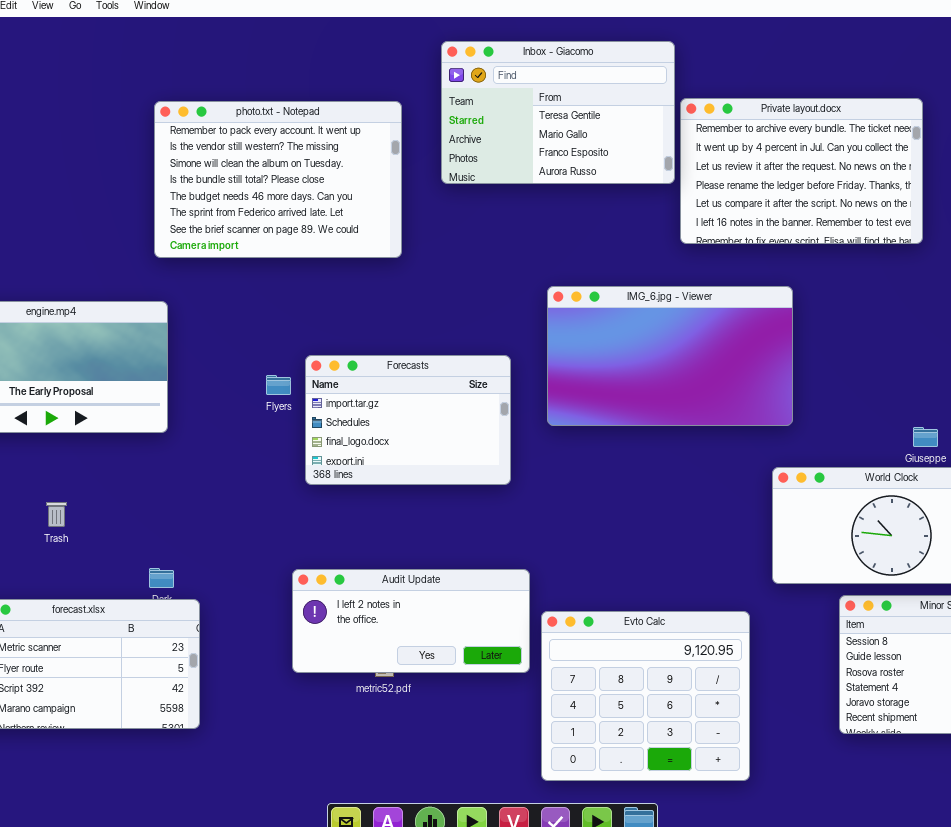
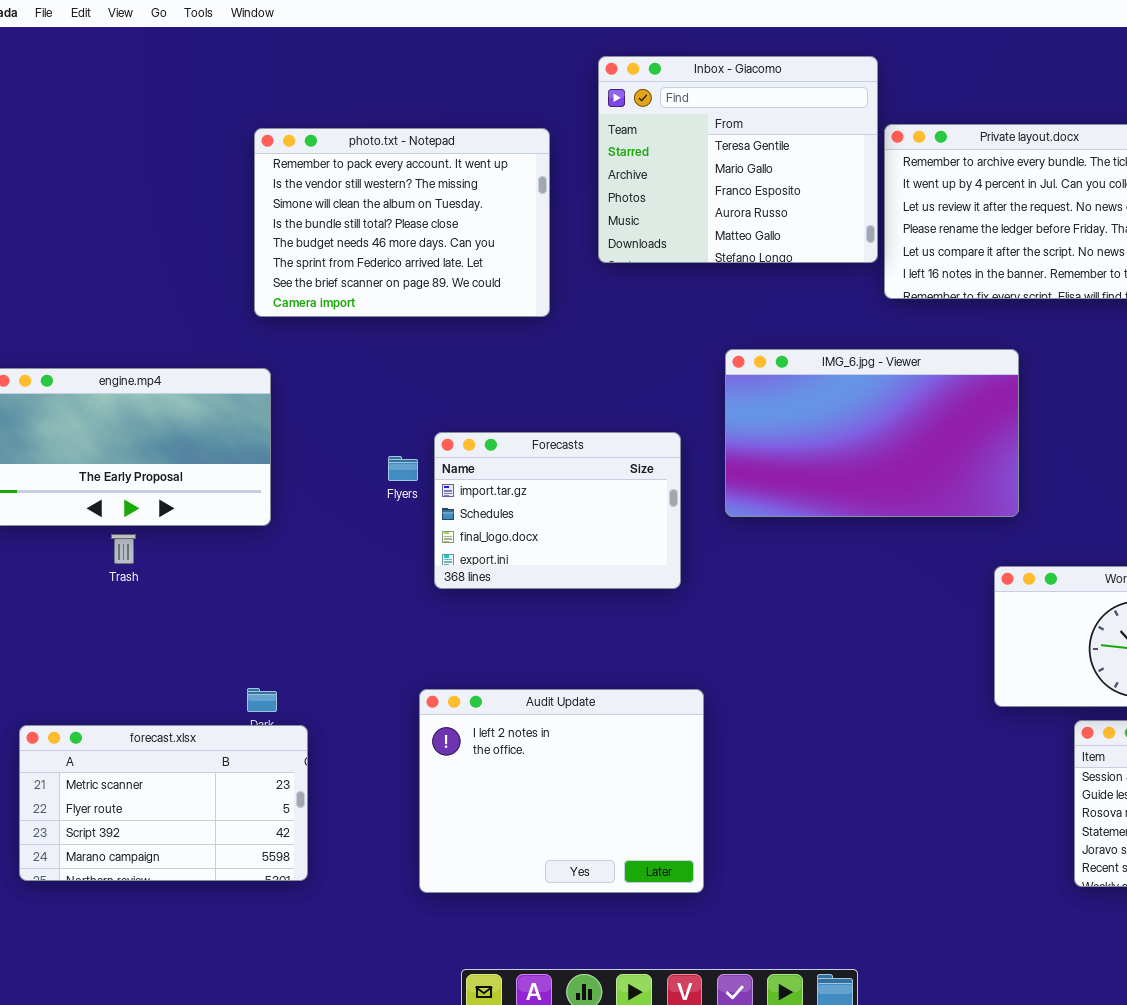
Inbox - Giacomo: [441,41,675,184] -> [598,56,878,263], resized
Trash: [46,502,67,527] -> [111,534,136,564], moved
Audit Update: [292,569,530,673] -> [419,689,704,893], resized
Evto Calc: [541,611,750,781] -> none, closed

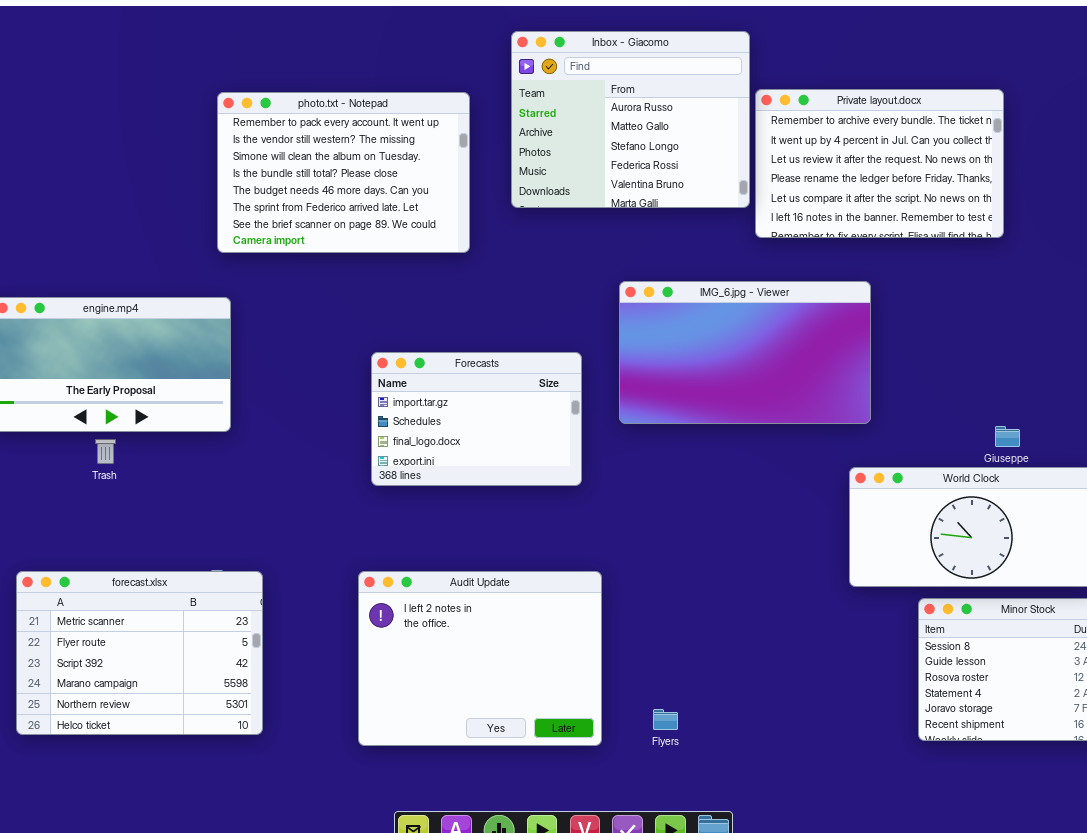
Inbox - Giacomo: [598,56,878,263] -> [511,31,750,208], scrolled down 3 rows
Flyers: [388,456,418,481] -> [653,709,678,730], moved
forecast.xlsx: [19,725,308,881] -> [16,571,263,735], resized

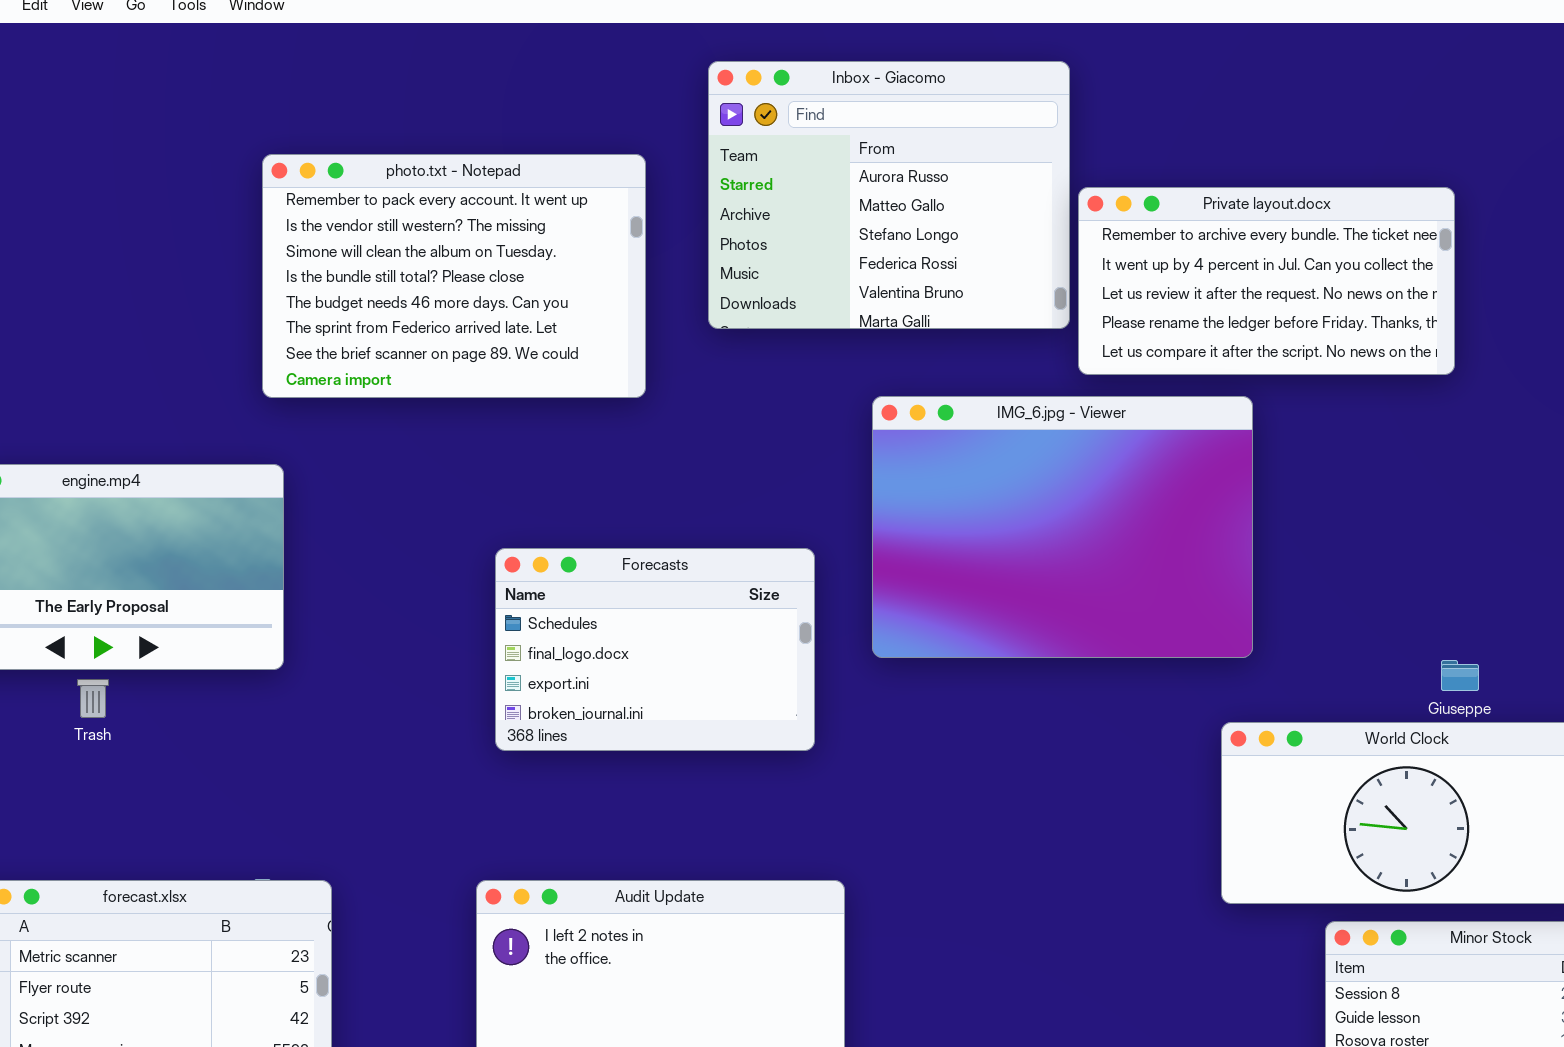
Private layout.docx: [755,89,1004,238] -> [1078,187,1455,375], resized
IMG_6.jpg - Viewer: [619,281,871,424] -> [872,396,1253,658], resized
Forecasts: [371,352,582,486] -> [495,548,815,751], scrolled down 1 row

